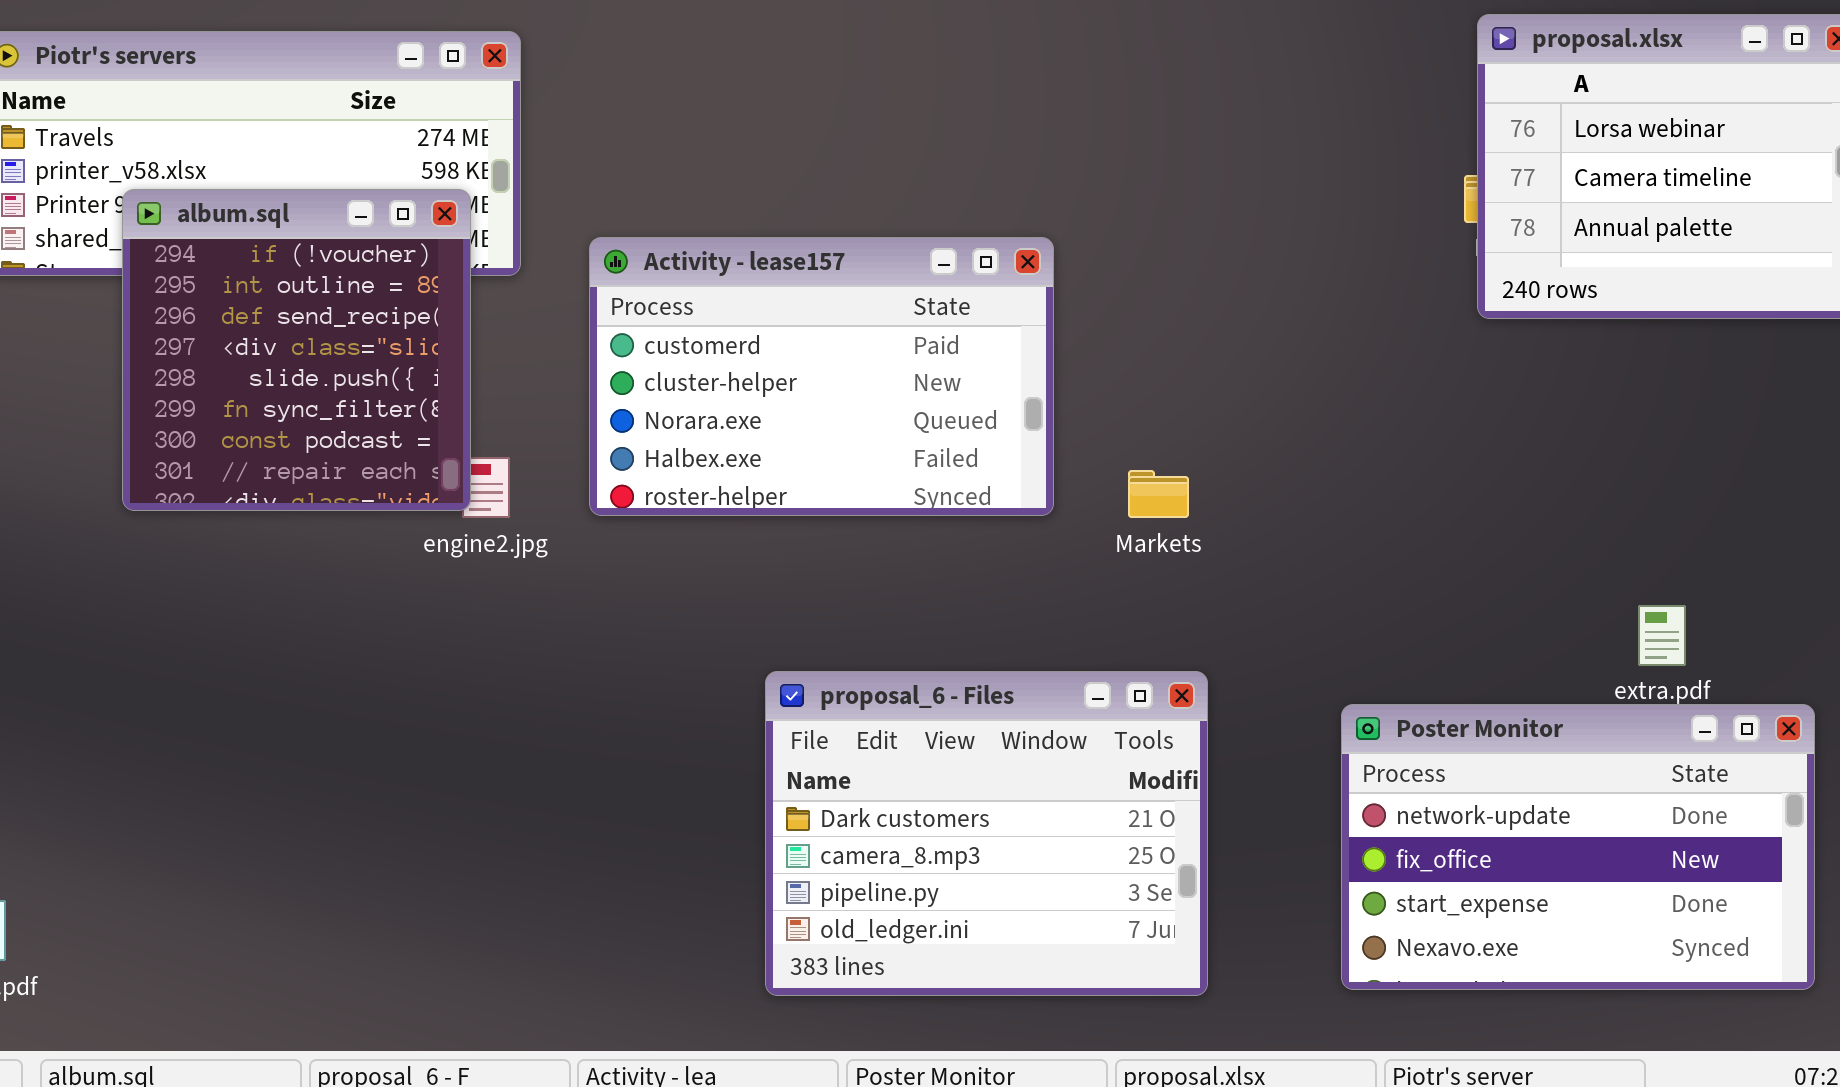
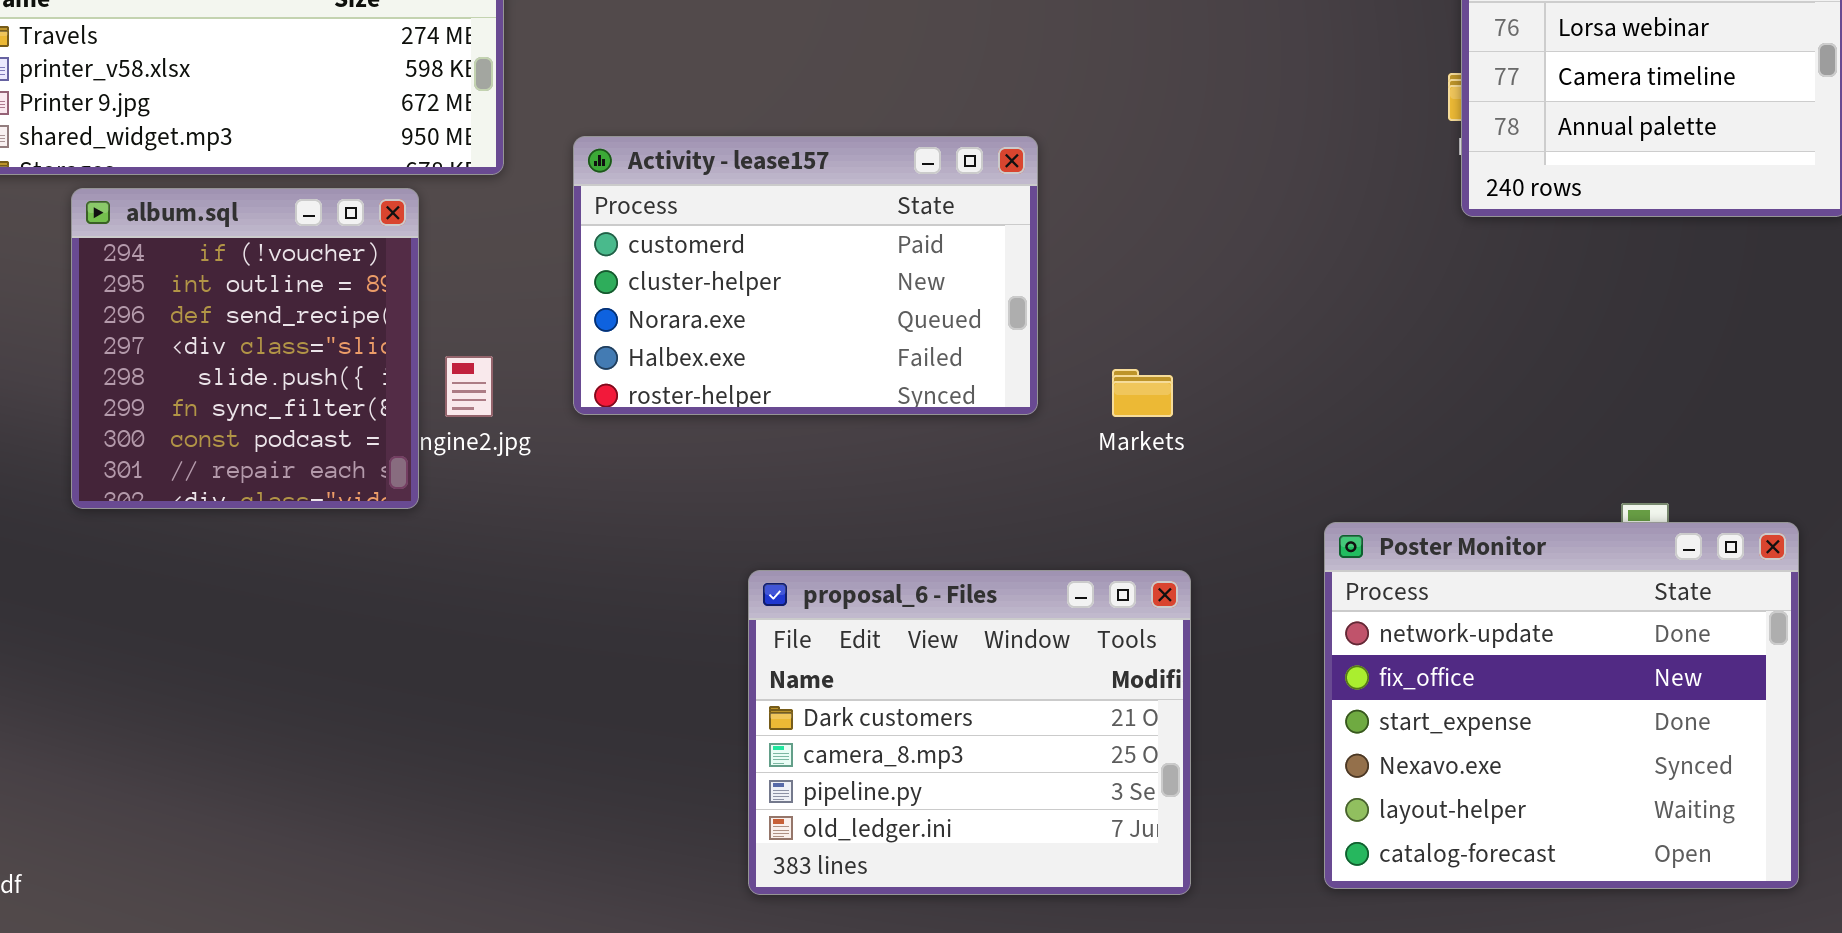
album.sql: [122,189,471,511] -> [71,188,419,509], moved
Poster Monitor: [1341,704,1815,990] -> [1324,522,1799,889], resized

